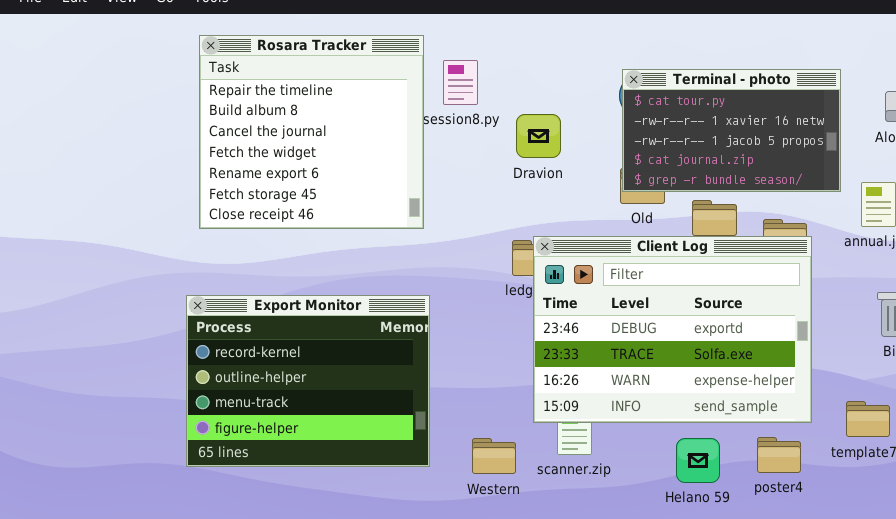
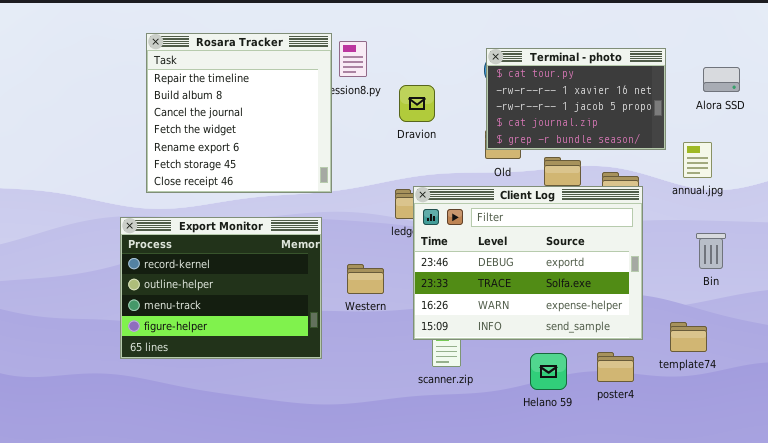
Rosara Tracker: [199,35,424,229] -> [146,33,332,193], moved
Export Monitor: [186,295,430,467] -> [120,217,322,359], moved
Western: [472,438,516,474] -> [347,264,384,294], moved

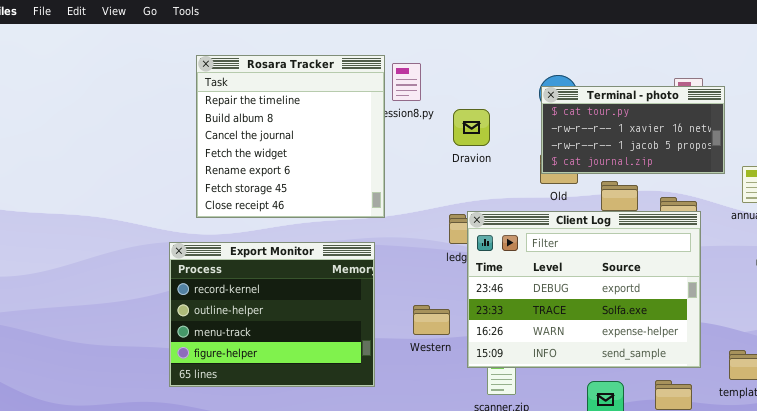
Terminal - photo: [486,48,666,150] -> [541,86,725,174], resized
Western: [347,264,384,294] -> [413,305,450,335], moved

